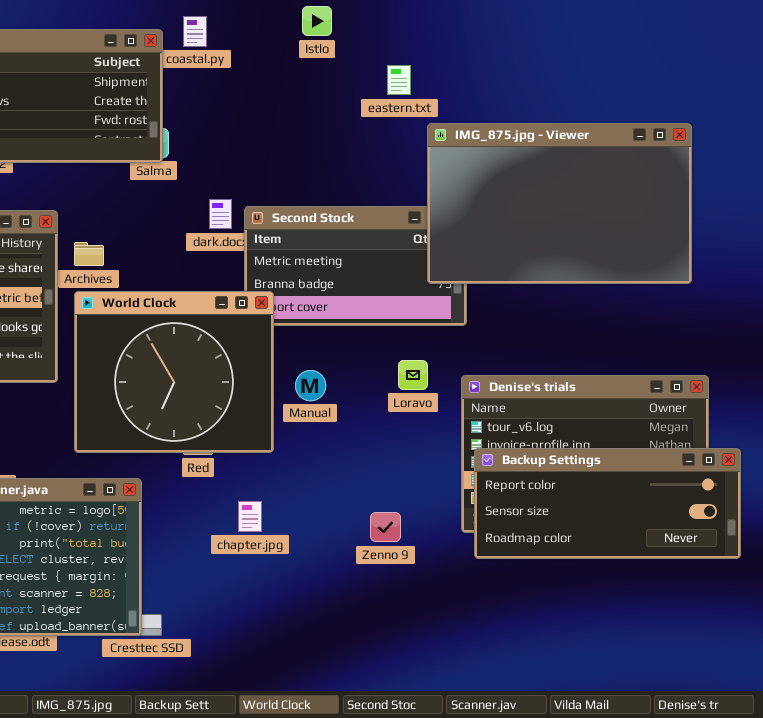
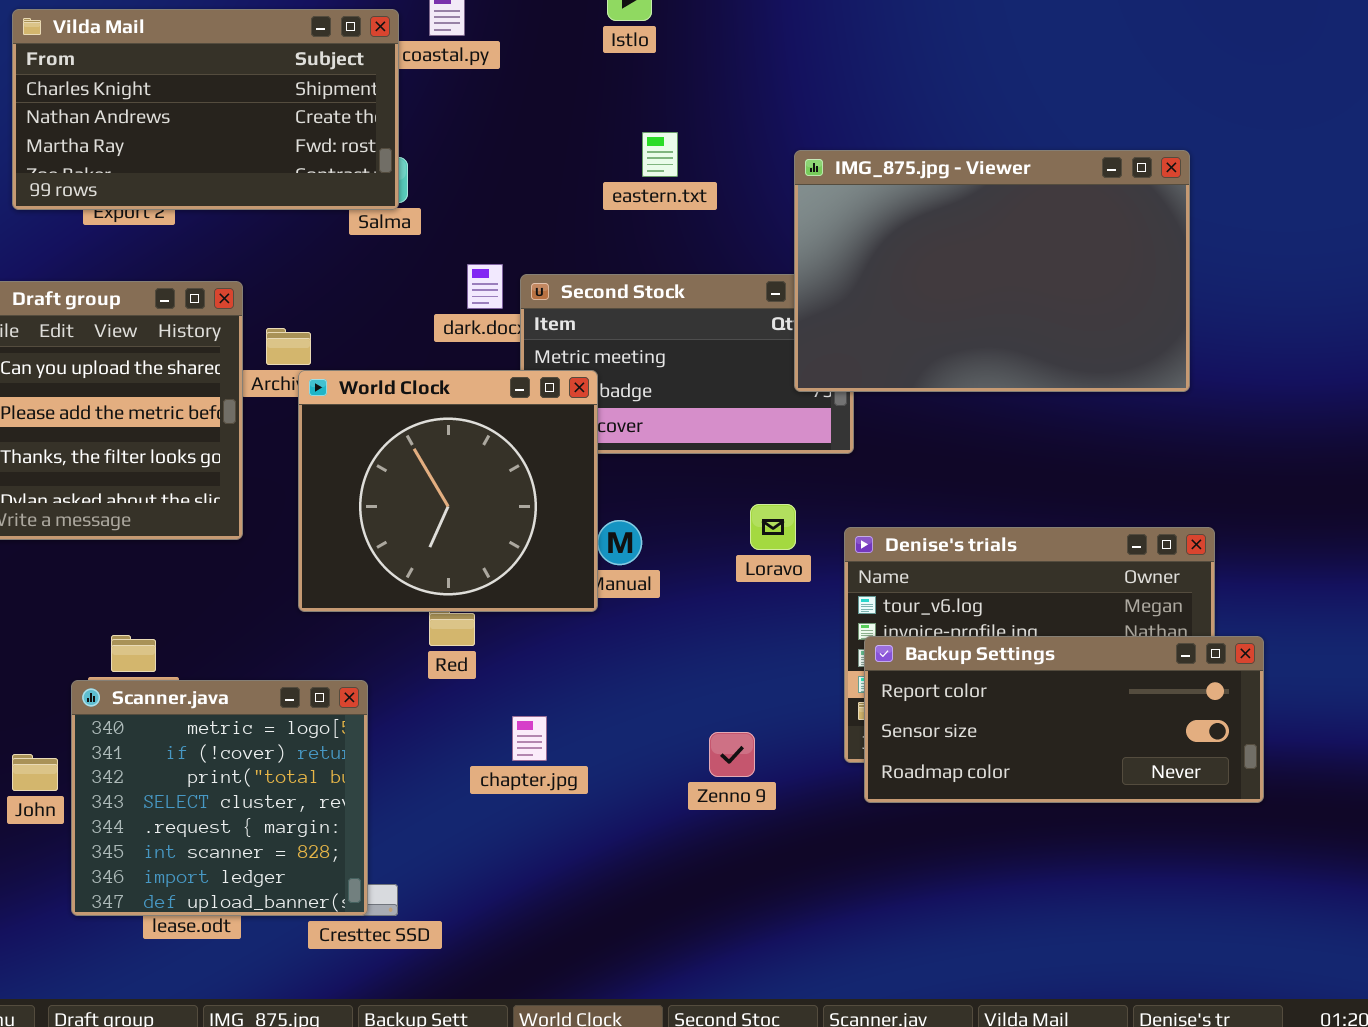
eastern.txt: [387,65,411,95] -> [642,132,678,177], moved
World Clock: [74,291,274,453] -> [298,370,598,612], moved

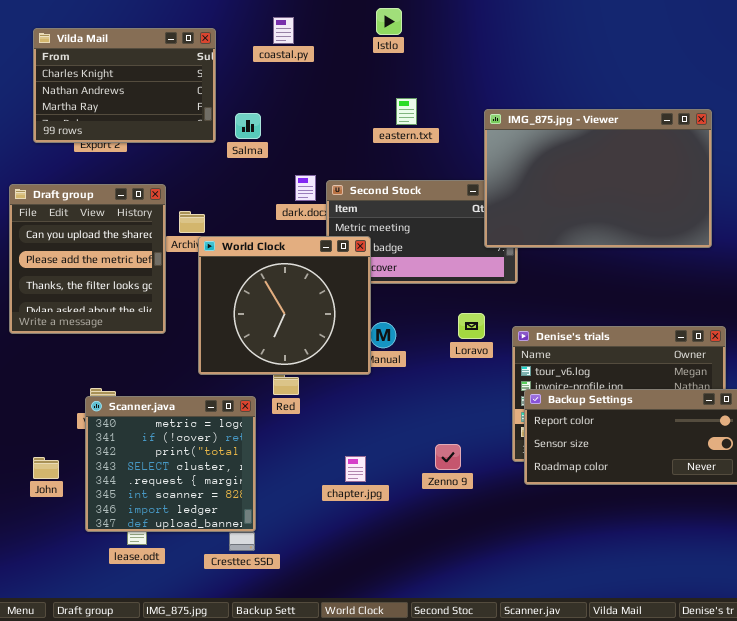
Vilda Mail: [12,9,399,210] -> [33,28,216,143], resized
Scanner.java: [71,680,368,916] -> [85,396,256,532], moved
chapter.jpg: [512,716,547,761] -> [345,456,366,482], moved

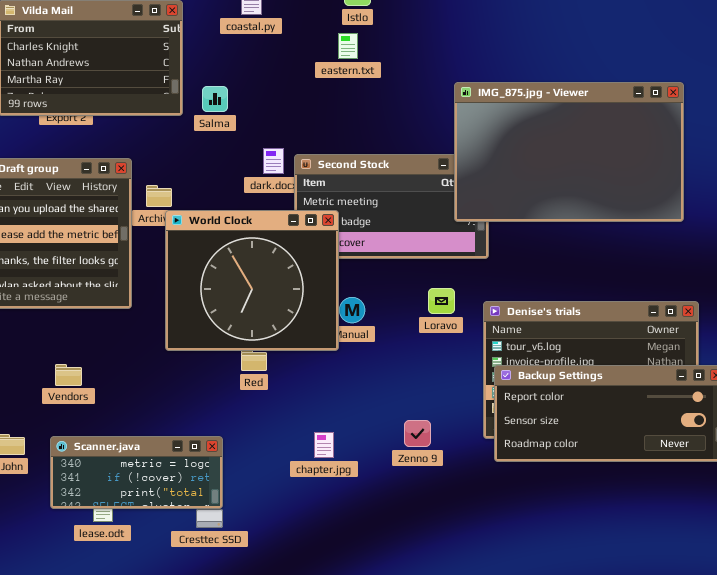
eastern.txt: [396,98,417,125] -> [338,33,358,59], moved
Scanner.java: [85,396,256,532] -> [50,436,223,509], resized

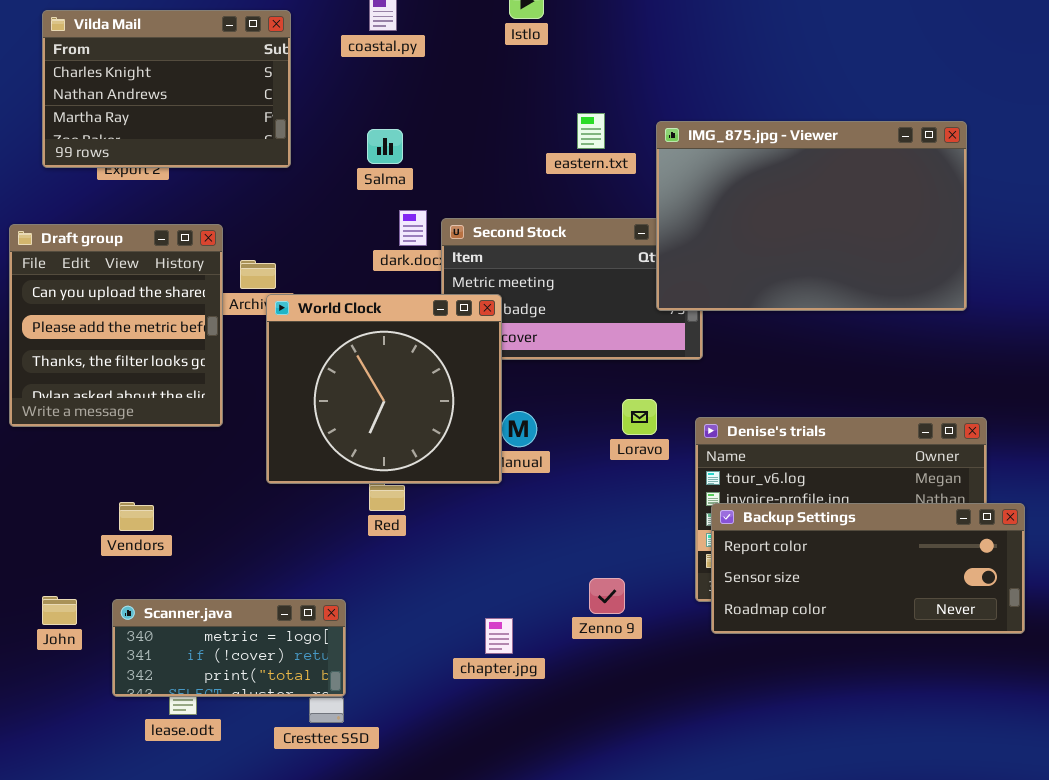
eastern.txt: [338,33,358,59] -> [577,113,605,149], moved
Salma: [202,86,228,112] -> [367,129,403,164], moved
chapter.jpg: [314,432,334,458] -> [485,618,513,654], moved

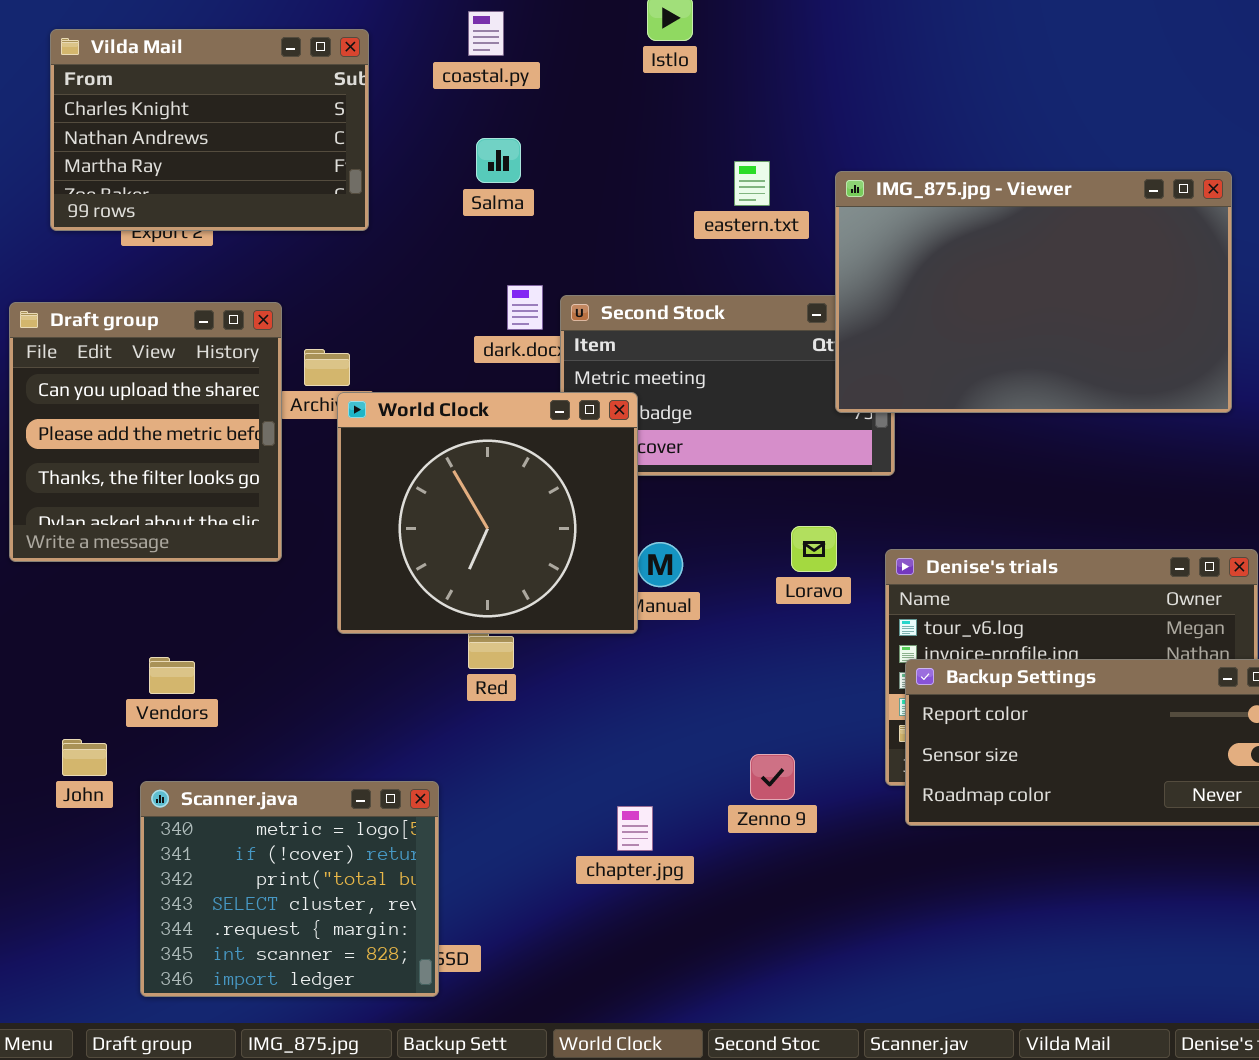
Salma: [367,129,403,164] -> [476,138,521,183], moved
John: [42,596,77,625] -> [62,739,107,776], moved
Scanner.java: [112,599,346,697] -> [140,781,439,997], resized

